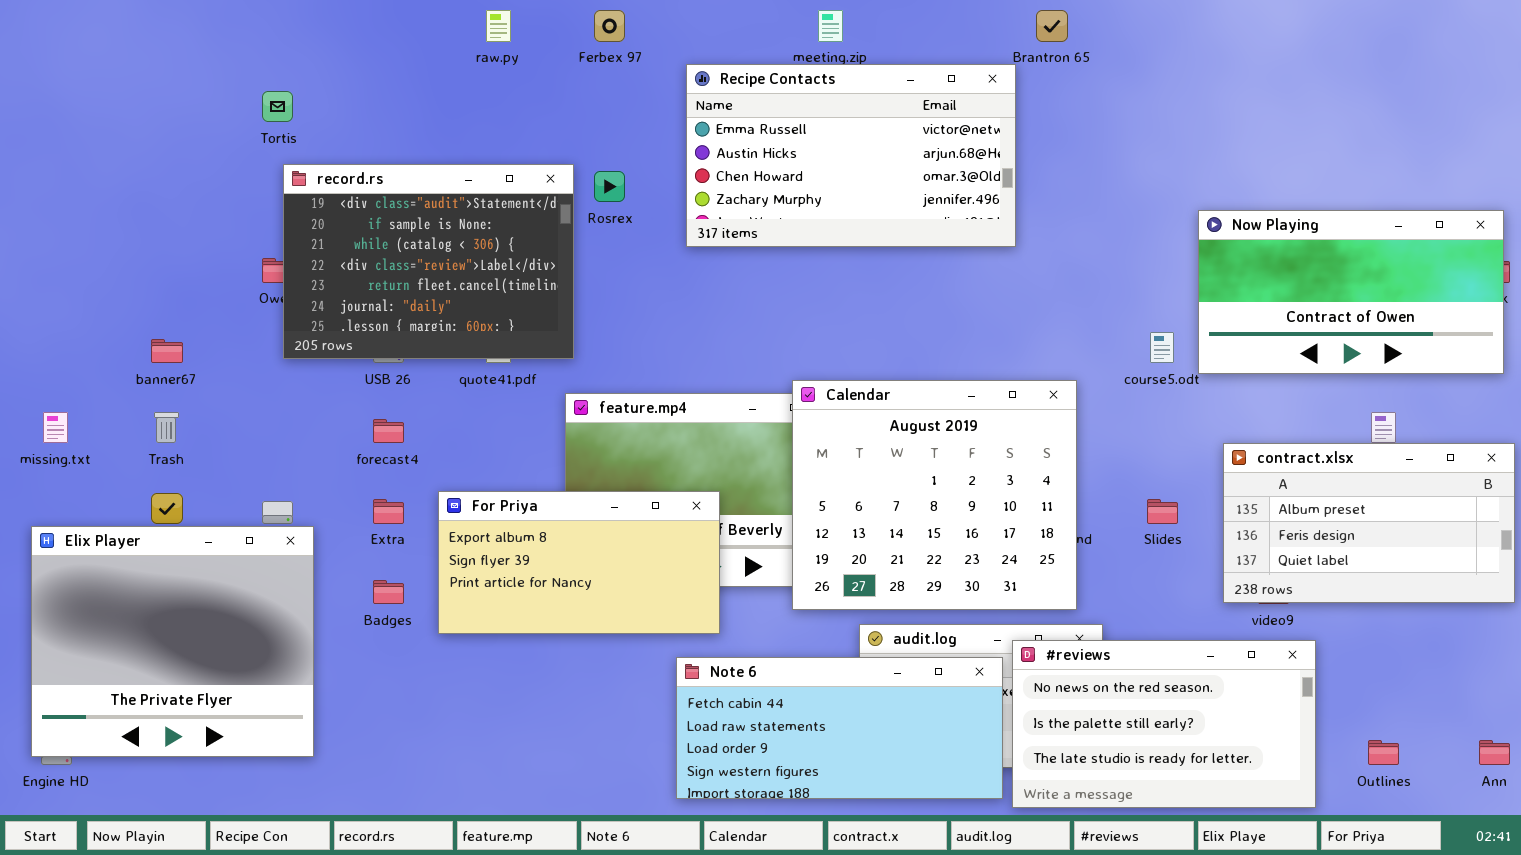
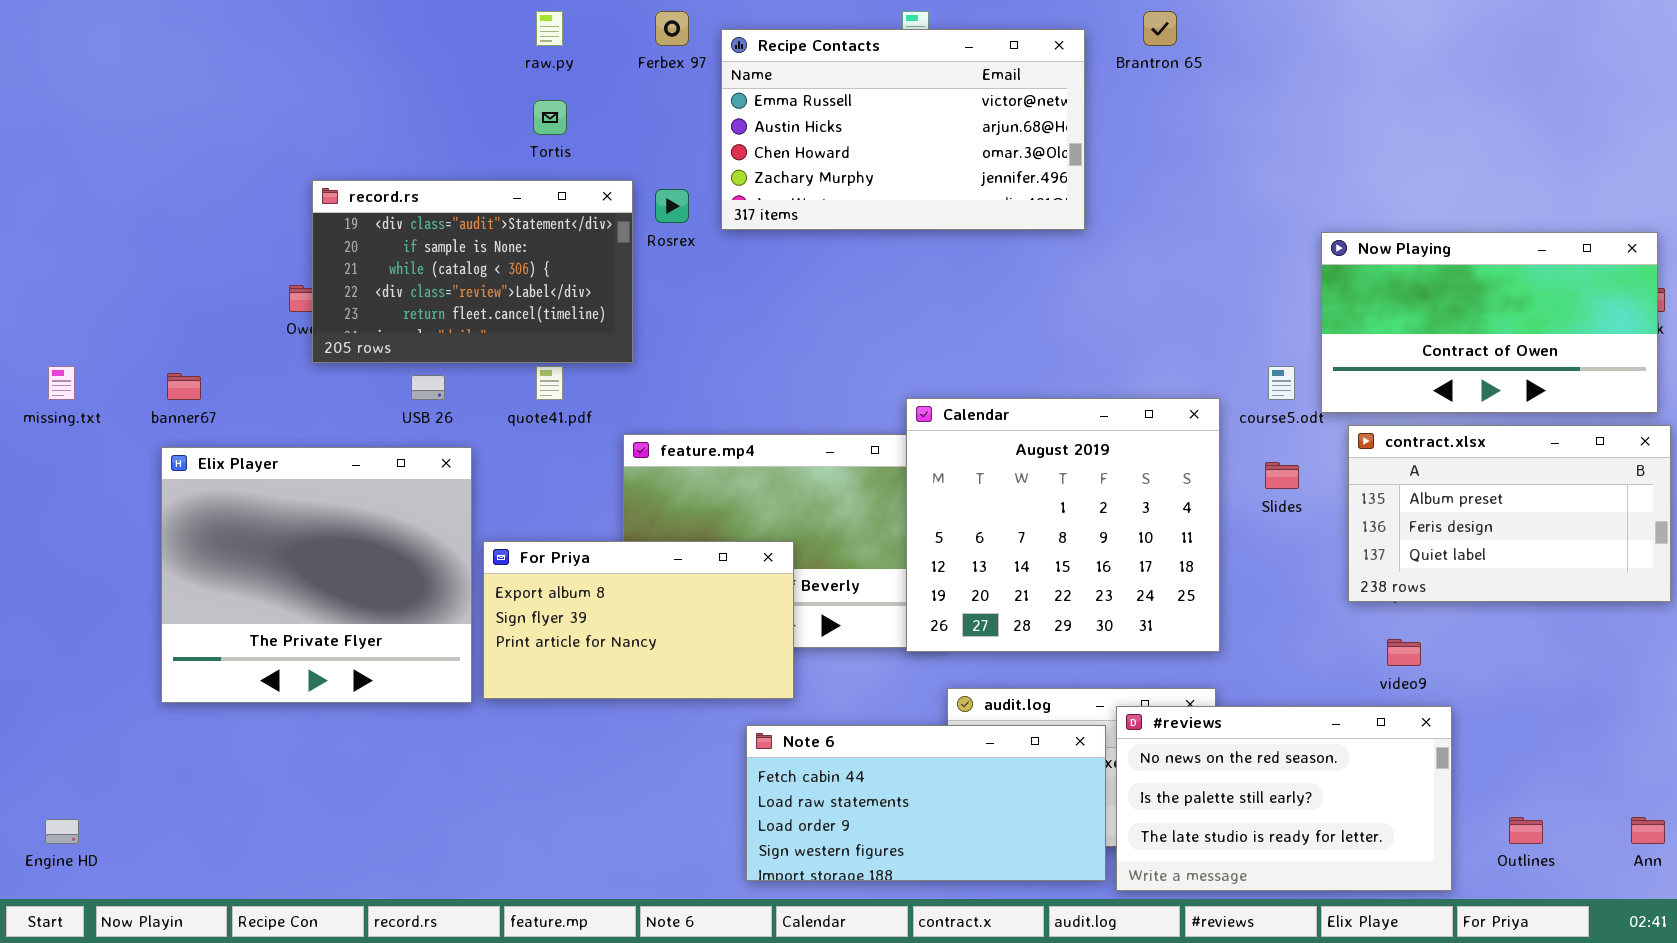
Recipe Contacts: [686,64,1016,247] -> [721,29,1085,230], moved
Tortis: [262,91,293,122] -> [533,100,567,135], moved
record.rs: [283,164,574,359] -> [312,180,633,363], resized
Calendar: [792,380,1077,610] -> [906,398,1220,652], moved
missing.txt: [43,412,68,443] -> [48,366,75,400], moved
contract.xlsx: [1223,443,1515,603] -> [1348,425,1671,602], moved
Slides: [1147,499,1178,524] -> [1265,462,1299,489], moved
Elix Player: [31,526,314,757] -> [161,447,472,703], moved

